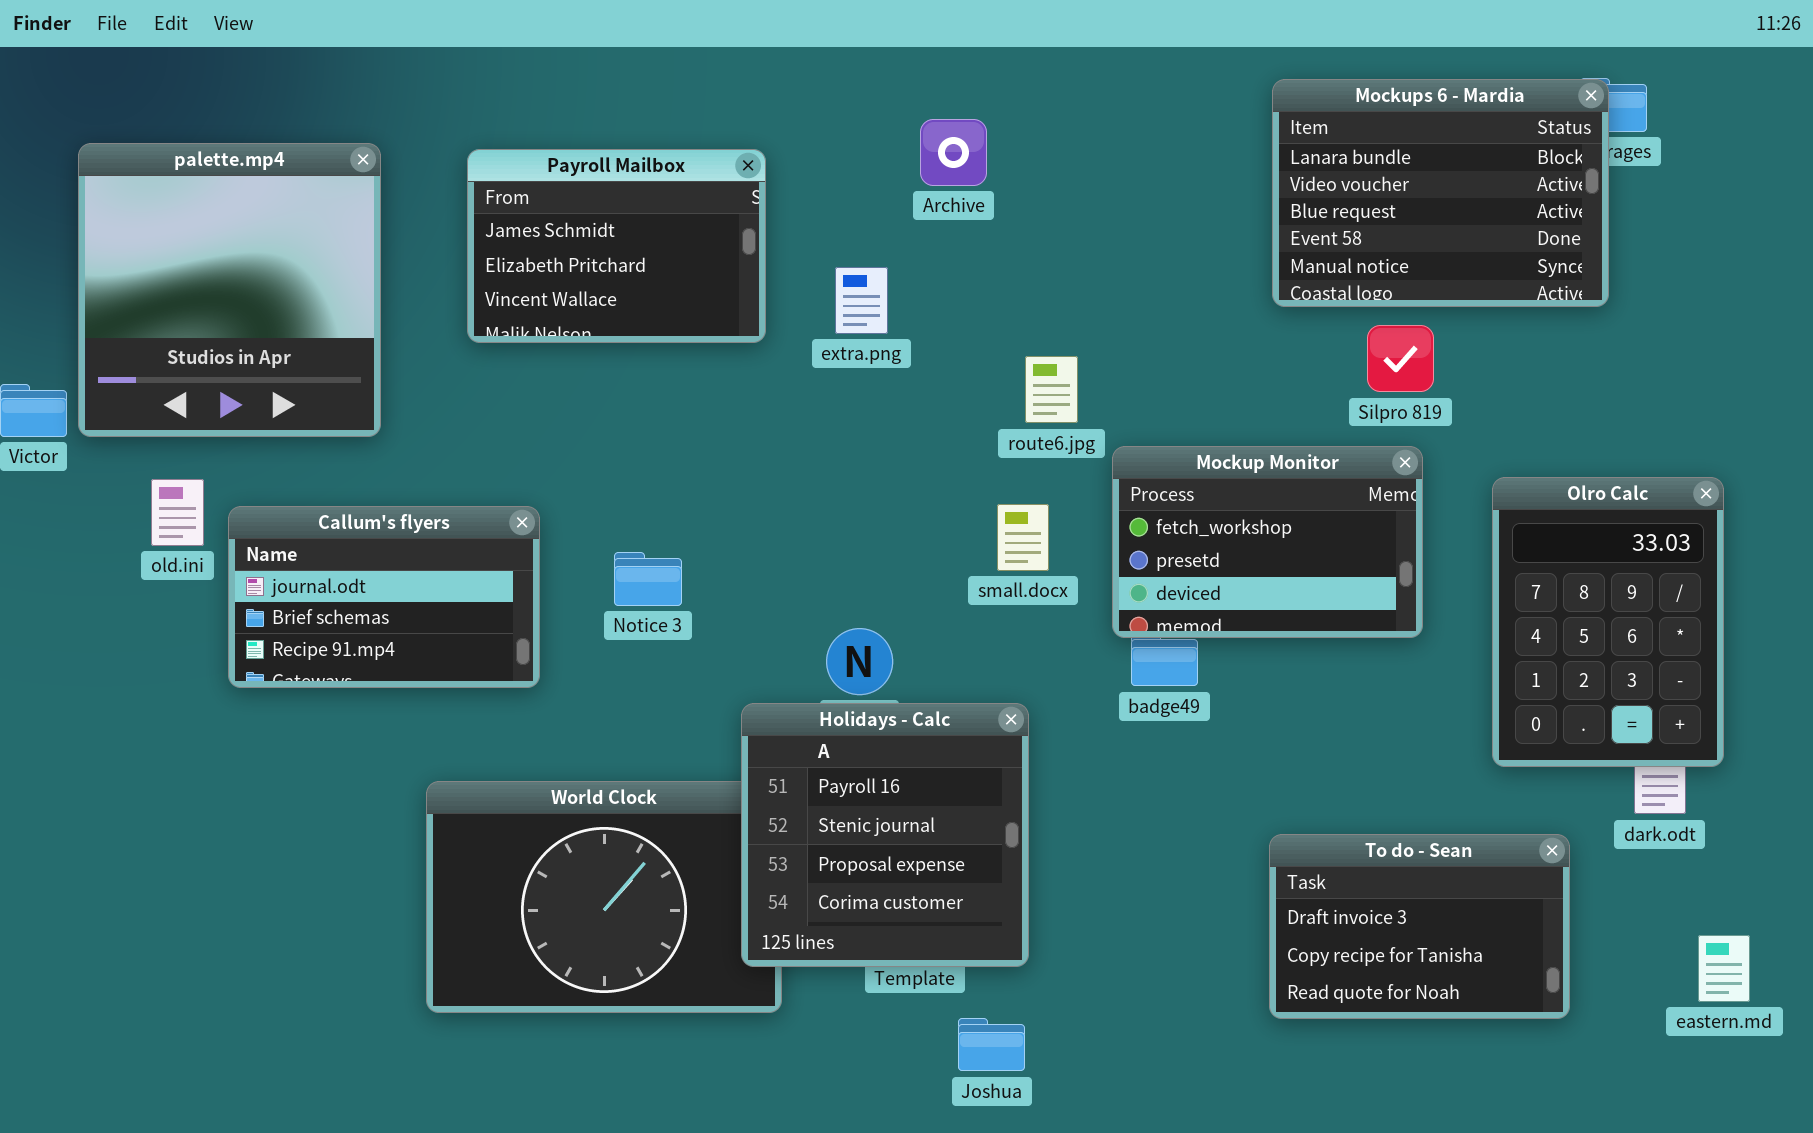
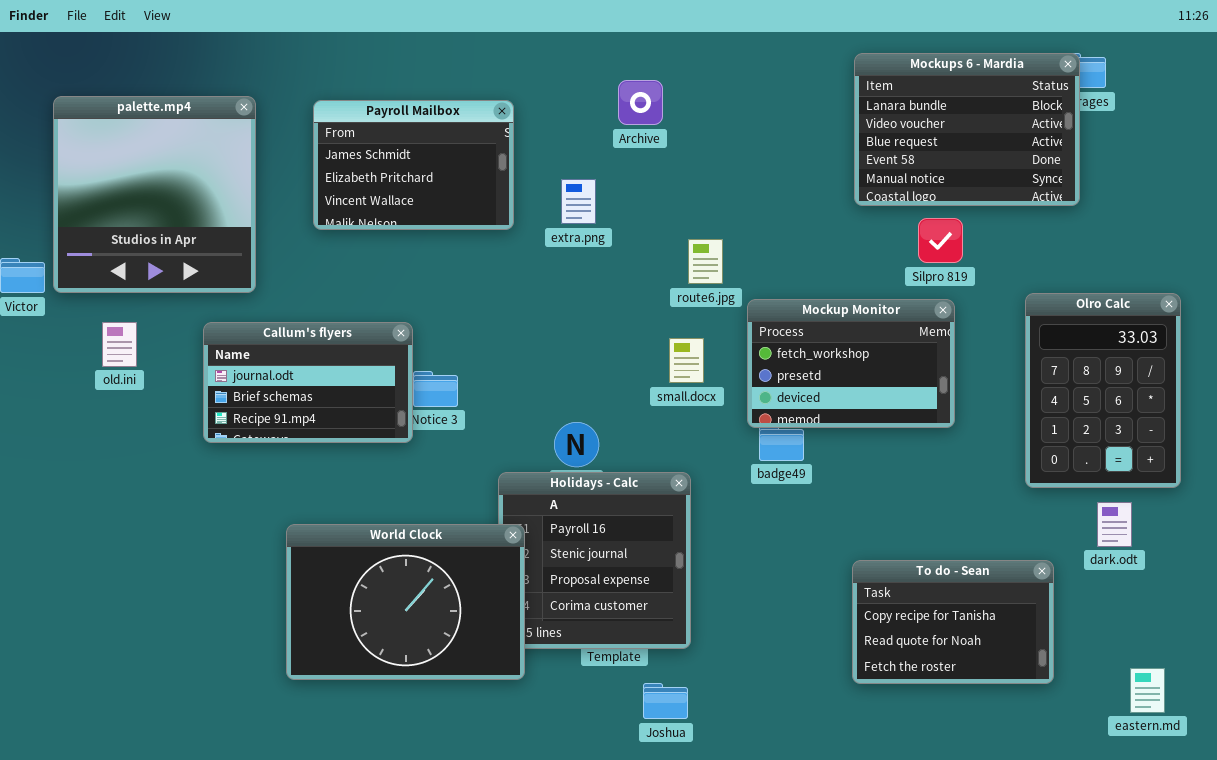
Olro Calc: [1492,477,1724,767] -> [1025,293,1181,488], moved
Callum's flyers: [228,506,540,688] -> [203,322,413,443], moved
World Clock: [426,781,782,1013] -> [286,524,525,680], raised
To do - Sean: [1269,834,1570,1019] -> [852,560,1054,684], scrolled down 1 row
eastern.md: [1698,935,1750,1002] -> [1130,668,1165,713], moved

